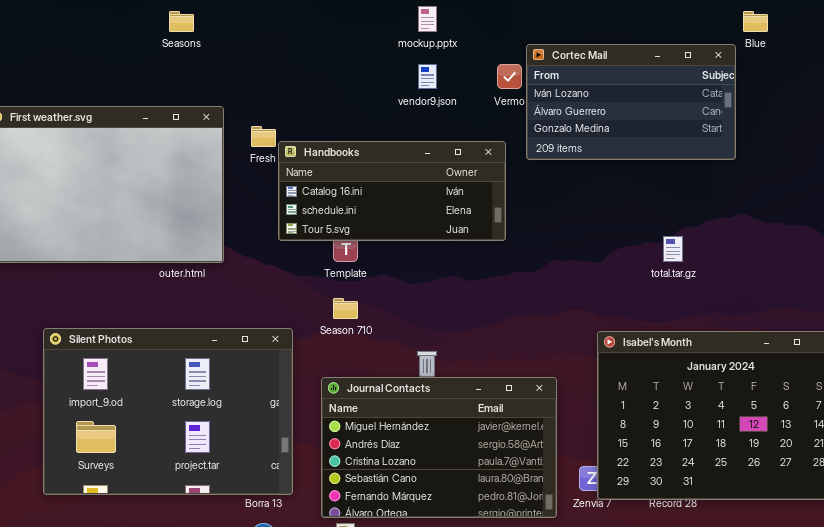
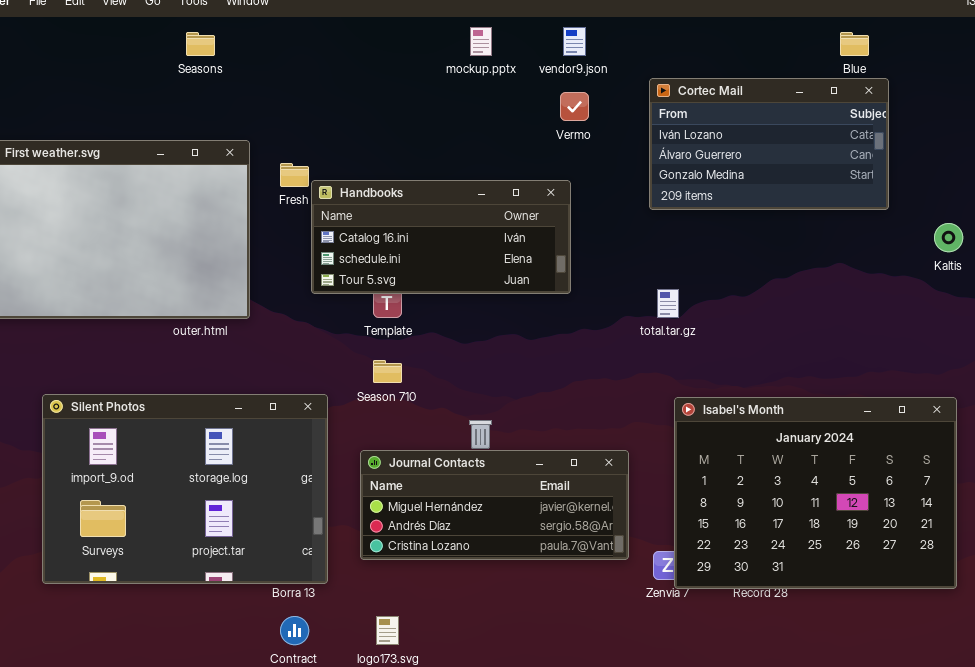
Cortec Mail: [526,44,736,160] -> [649,78,889,210], moved
vendor9.json: [418,64,437,89] -> [563,27,586,56], moved
total.tar.gz: [663,236,683,262] -> [657,289,679,318], moved
Journal Contacts: [321,377,557,518] -> [360,450,629,560], resized

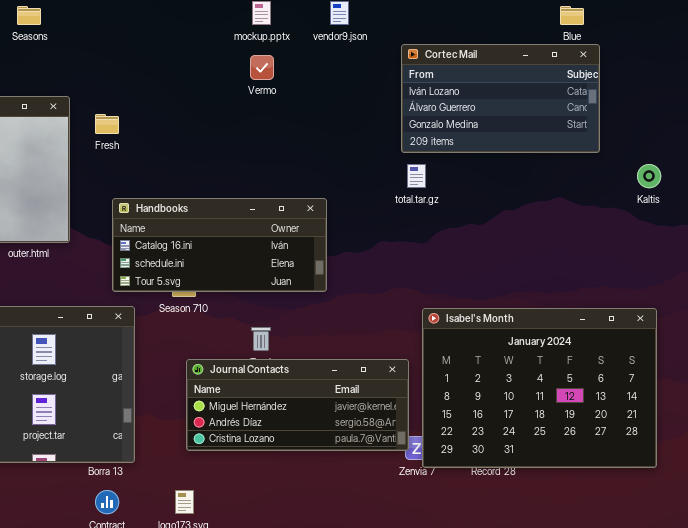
Vermo: [560,92,589,121] -> [250,55,274,80], moved
Handbooks: [311,180,571,294] -> [112,198,327,292], moved
total.tar.gz: [657,289,679,318] -> [407,164,426,188], moved
Journal Contacts: [360,450,629,560] -> [186,359,409,451], moved

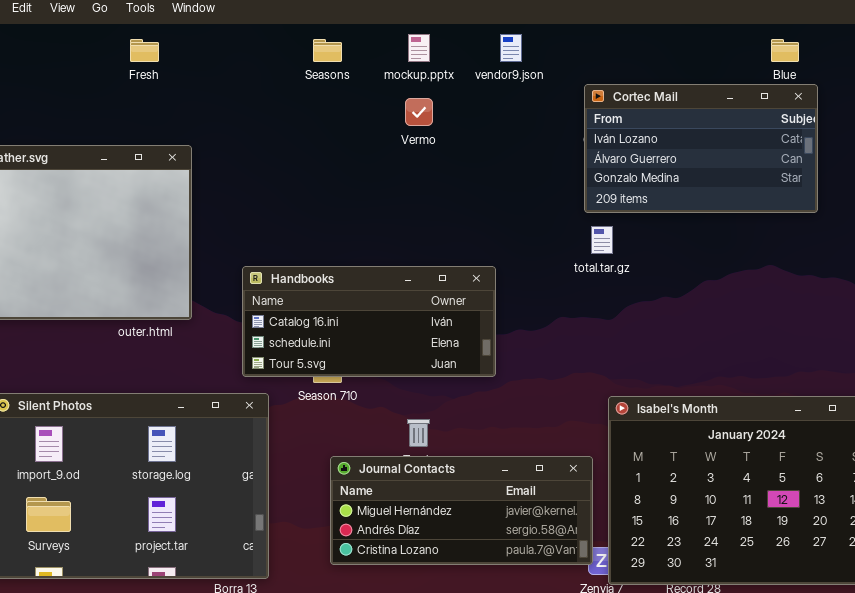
Seasons: [17,6,41,25] -> [313,39,342,62], moved
Fresh: [95,114,119,134] -> [130,39,159,62], moved

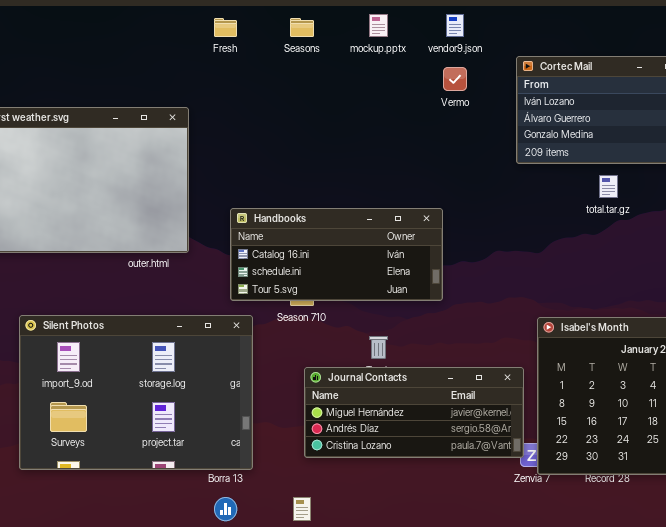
Fresh: [130,39,159,62] -> [214,18,237,37], moved
Vermo: [405,98,433,126] -> [443,67,467,91], moved
total.tar.gz: [591,226,613,254] -> [599,175,618,198], moved

